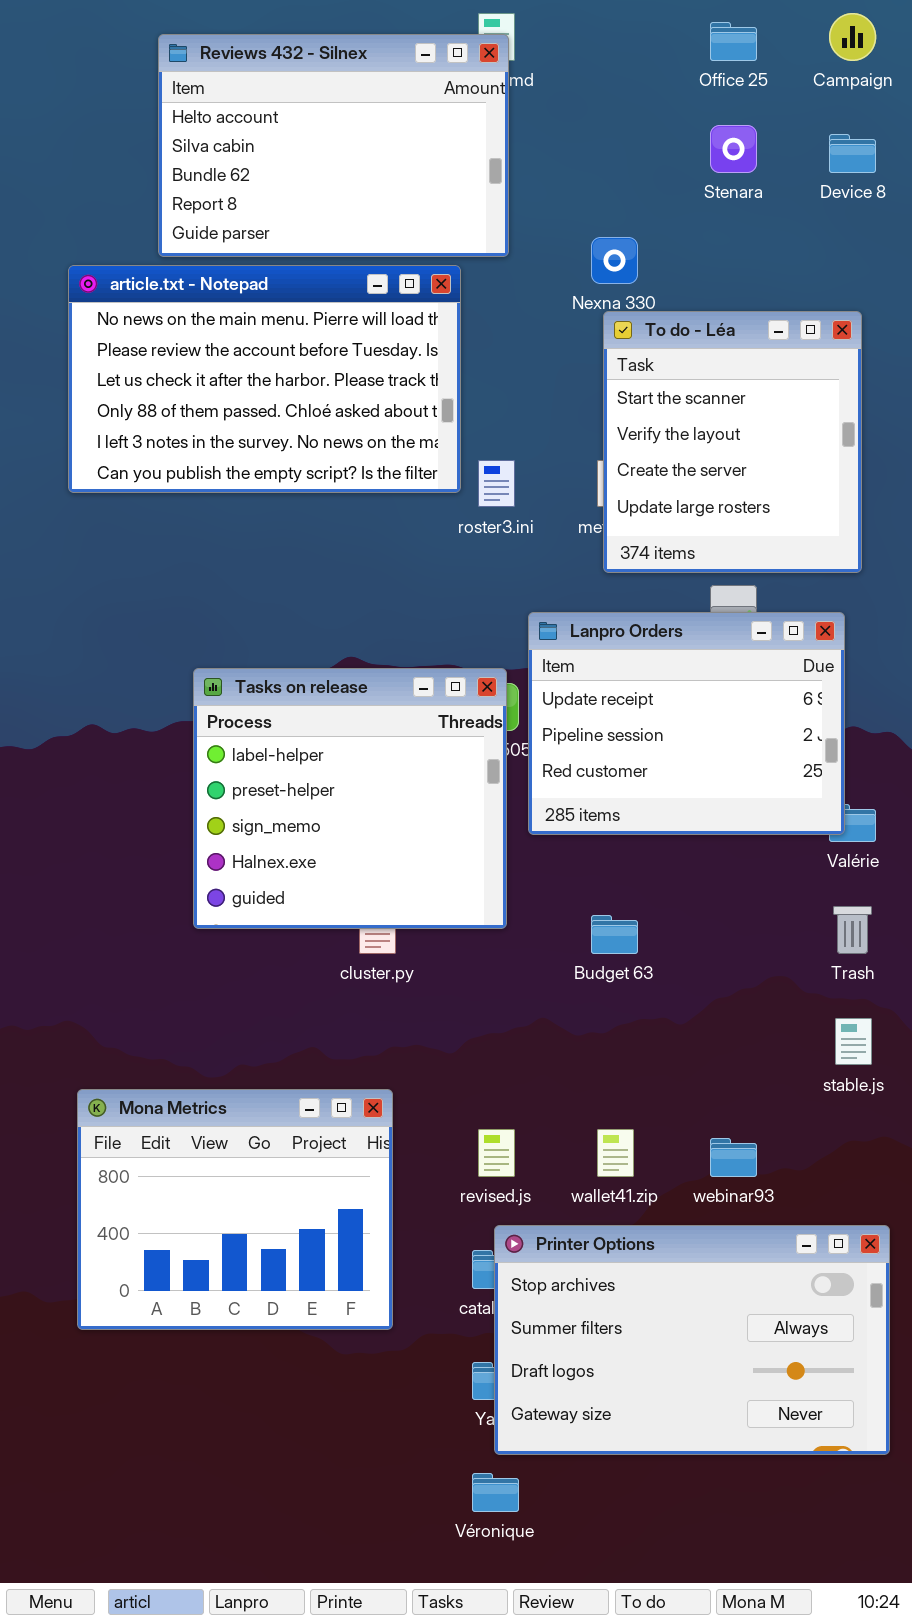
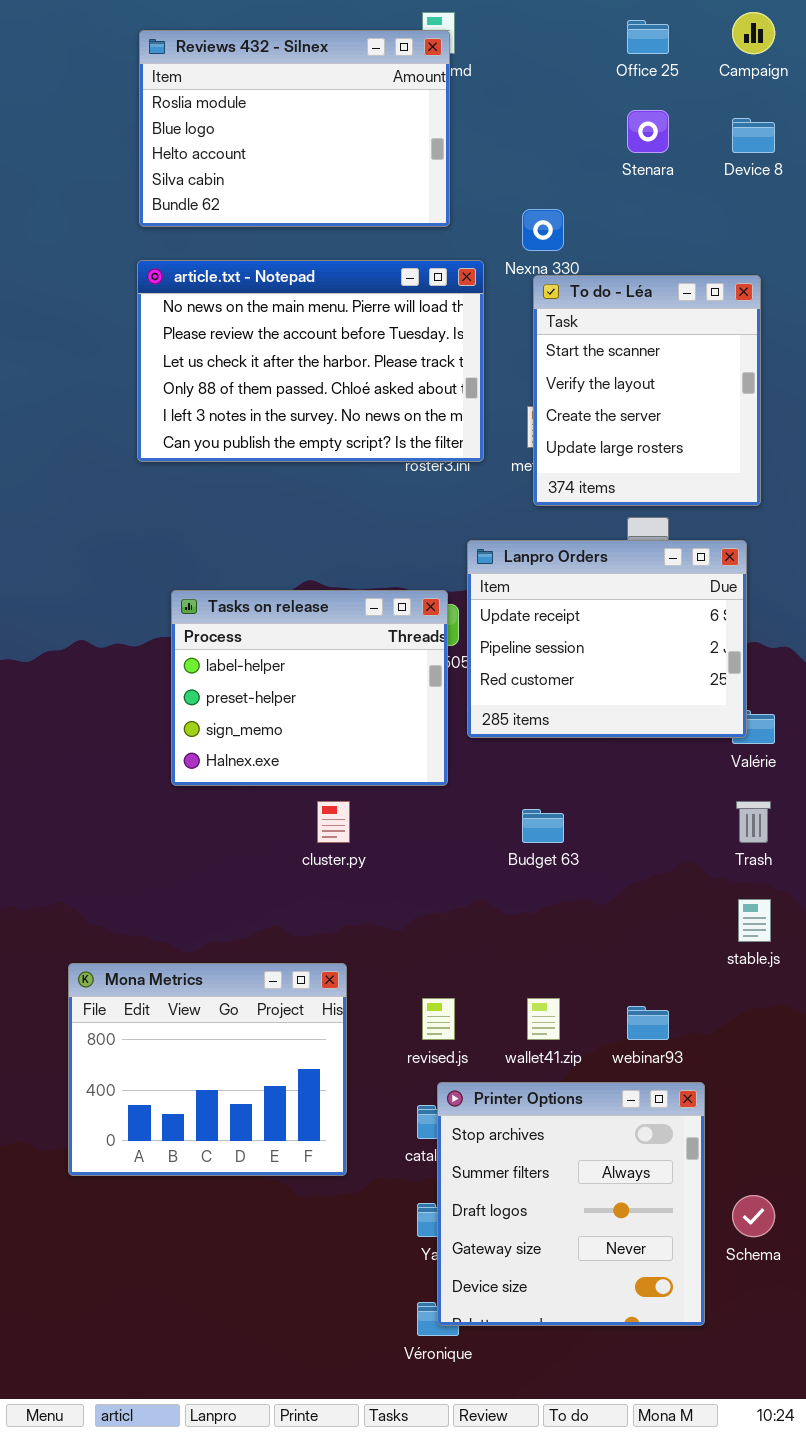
Reviews 432 - Silnex: [158,34,509,257] -> [139,30,450,227], scrolled up 2 rows
article.txt - Notepad: [68,265,461,493] -> [137,260,484,462], moved
Tasks on release: [193,668,507,929] -> [171,590,448,786], resized
Printer Options: [494,1225,890,1455] -> [437,1082,705,1326], resized

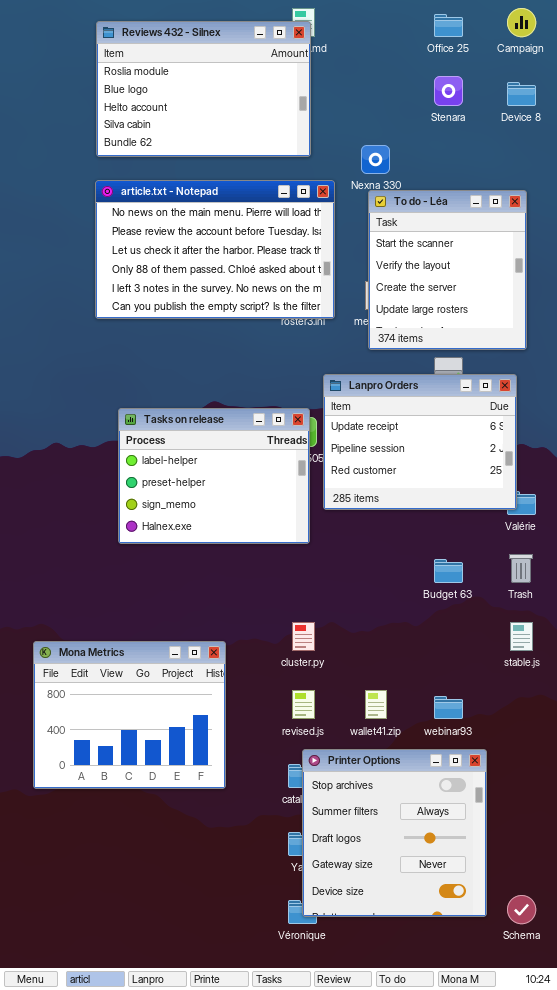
cluster.py: [317,801,350,843] -> [292,622,315,651], moved
Budget 63: [522,809,564,843] -> [434,559,463,583], moved
Mona Metrics: [68,963,347,1176] -> [33,641,226,789], moved
Schema: [732,1195,775,1237] -> [507,895,536,924], moved

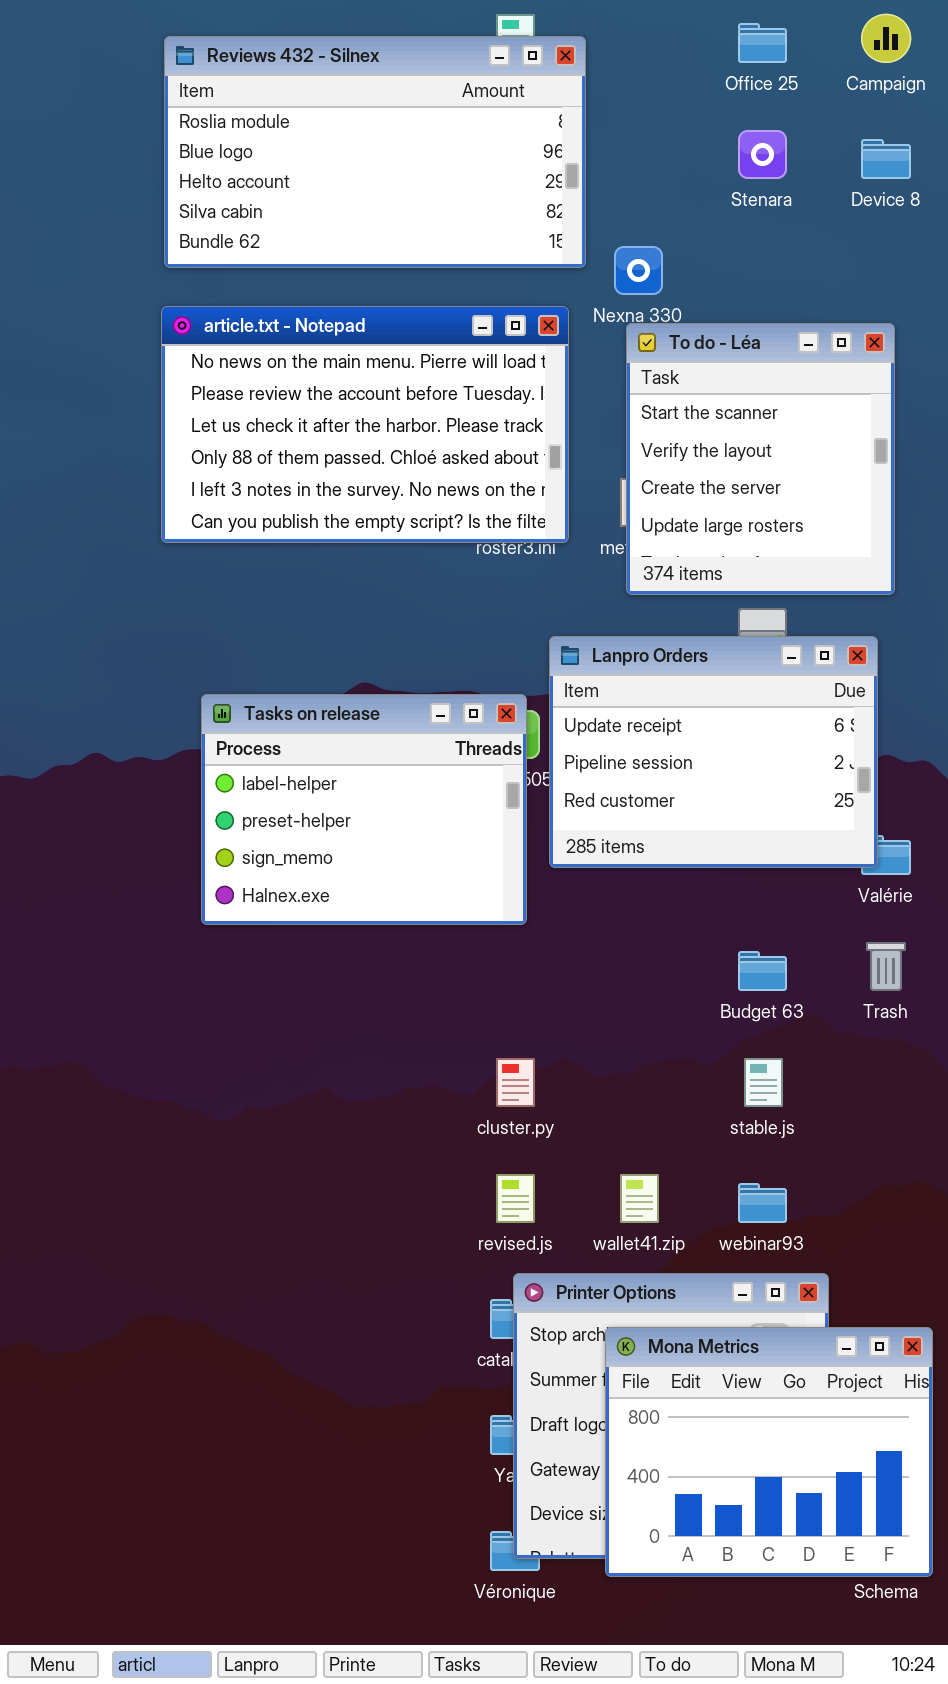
Reviews 432 - Silnex: [96,21,311,157] -> [164,36,586,268], resized
stable.js: [510,622,533,651] -> [744,1058,783,1107], moved
Mona Metrics: [33,641,226,789] -> [605,1327,933,1577], moved

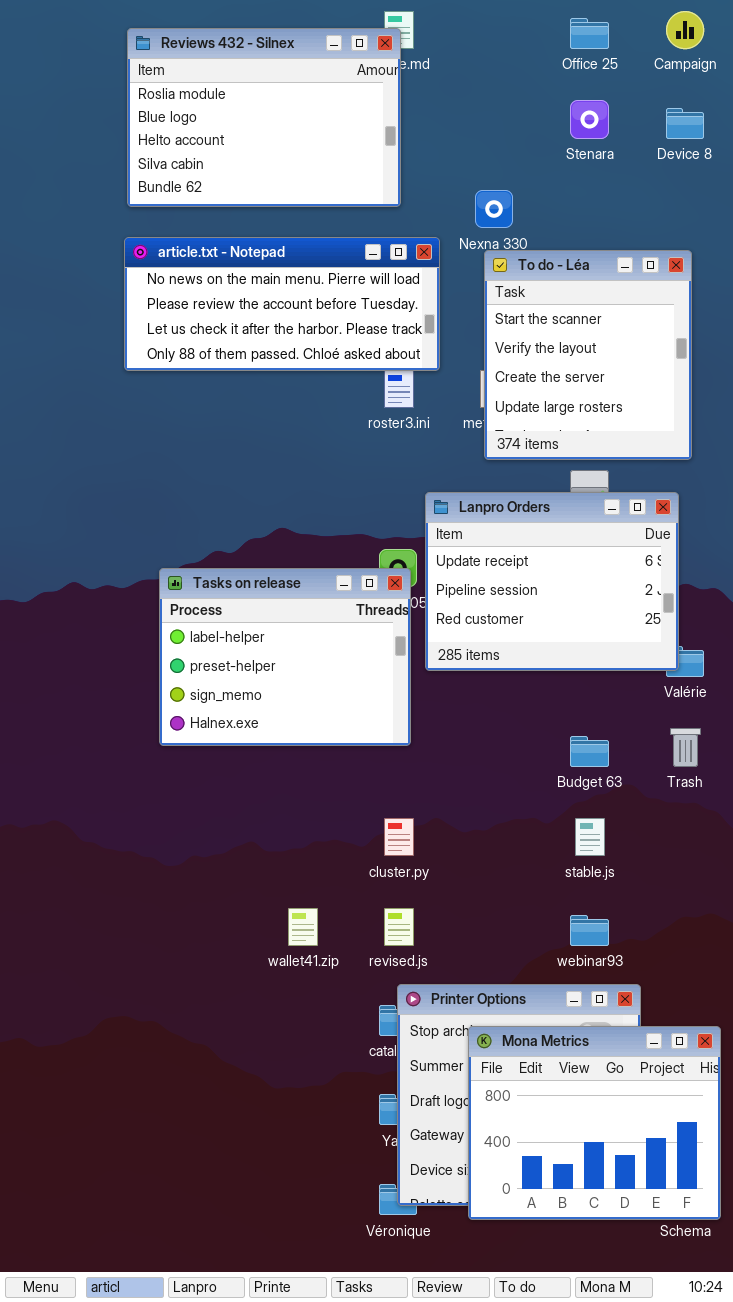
Reviews 432 - Silnex: [164,36,586,268] -> [127,28,401,207], resized
article.txt - Notepad: [161,306,569,543] -> [124,237,440,371], resized
Tasks on release: [201,694,527,925] -> [159,568,411,746], moved
wallet41.zip: [620,1174,659,1223] -> [288,908,318,946], moved

